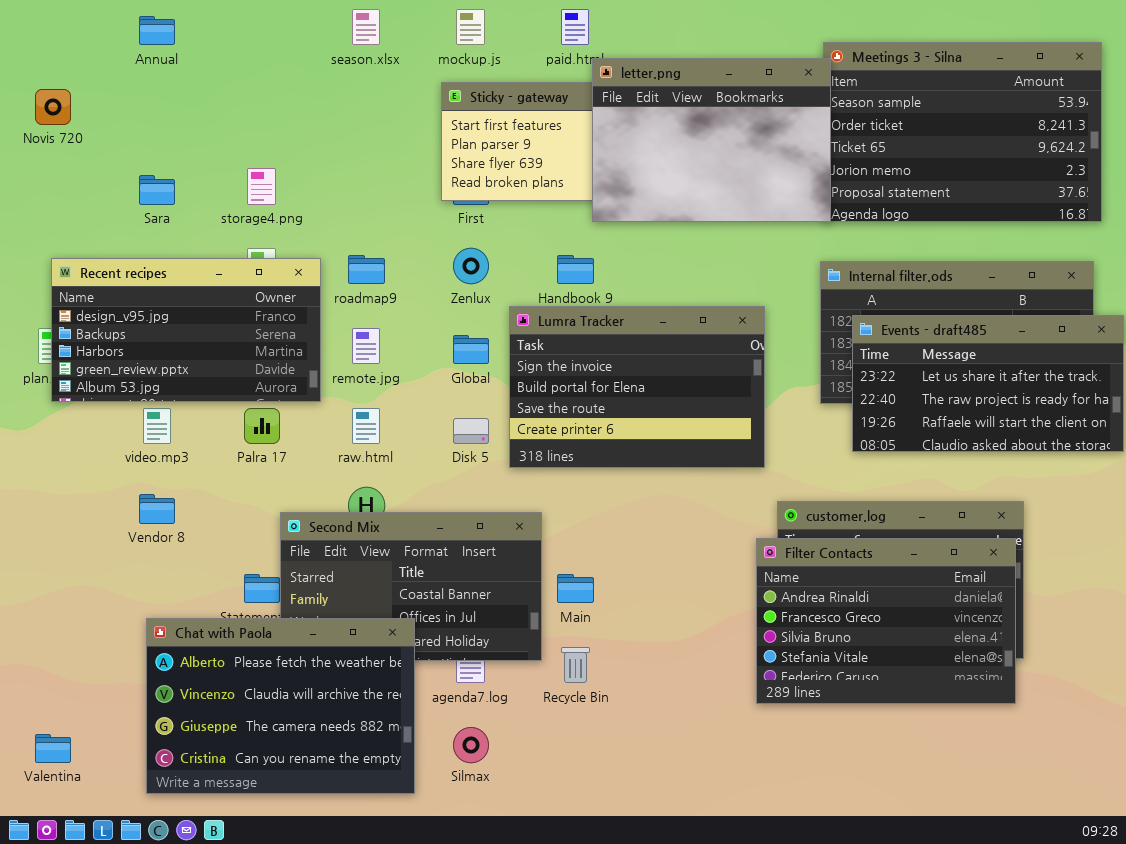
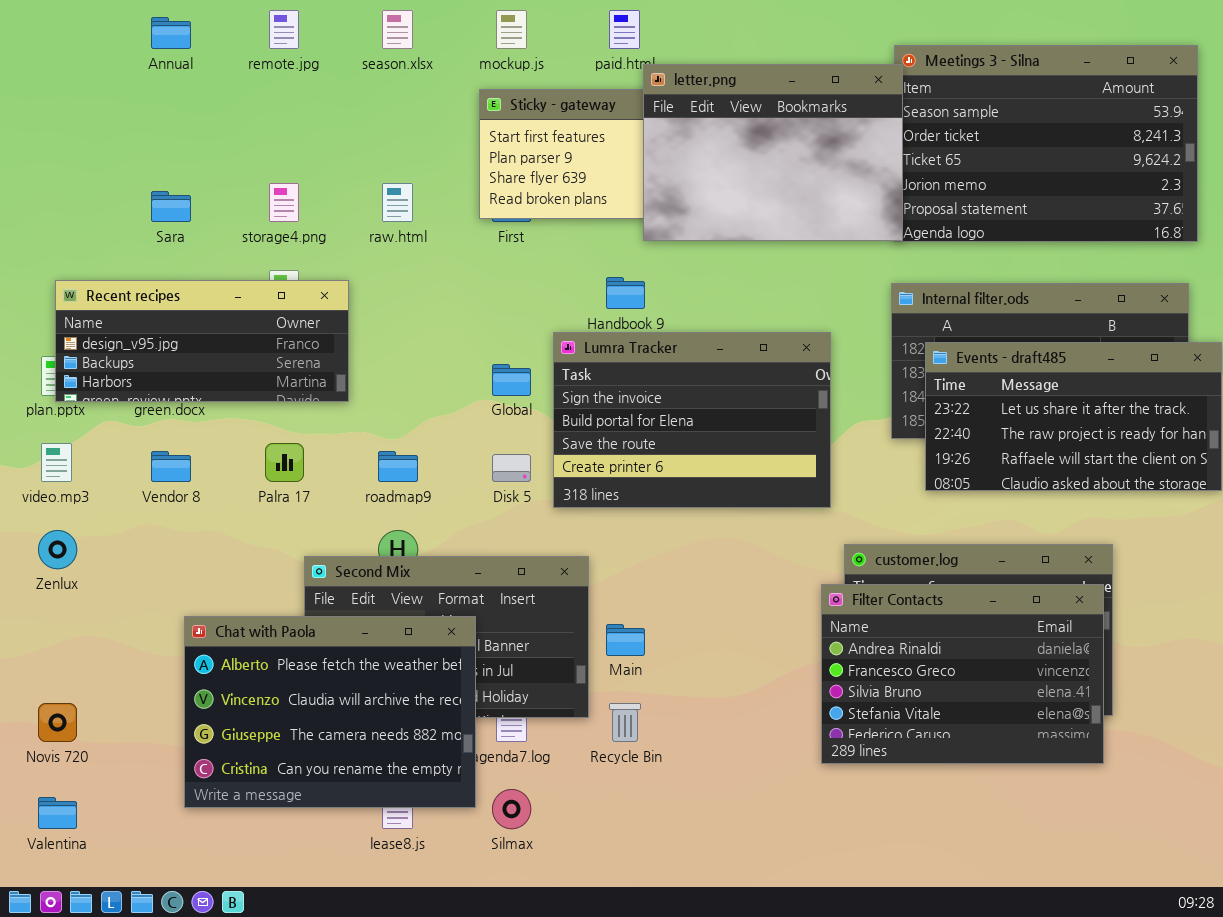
Novis 720: [35,89,71,125] -> [38,703,77,742], moved
Zenlux: [453,248,489,284] -> [38,530,77,569], moved
roadmap9: [348,255,385,284] -> [378,451,418,482], moved
Recent recipes: [51,258,321,402] -> [55,280,349,402], resized
remote.jpg: [352,328,380,364] -> [269,10,299,49], moved
video.mp3: [143,408,171,444] -> [41,443,72,482], moved
raw.html: [352,408,380,444] -> [382,183,413,222], moved
Vendor 8: [139,494,175,524] -> [151,451,191,482], moved
Chat with Paola: [146,618,415,794] -> [184,616,476,808], moved

